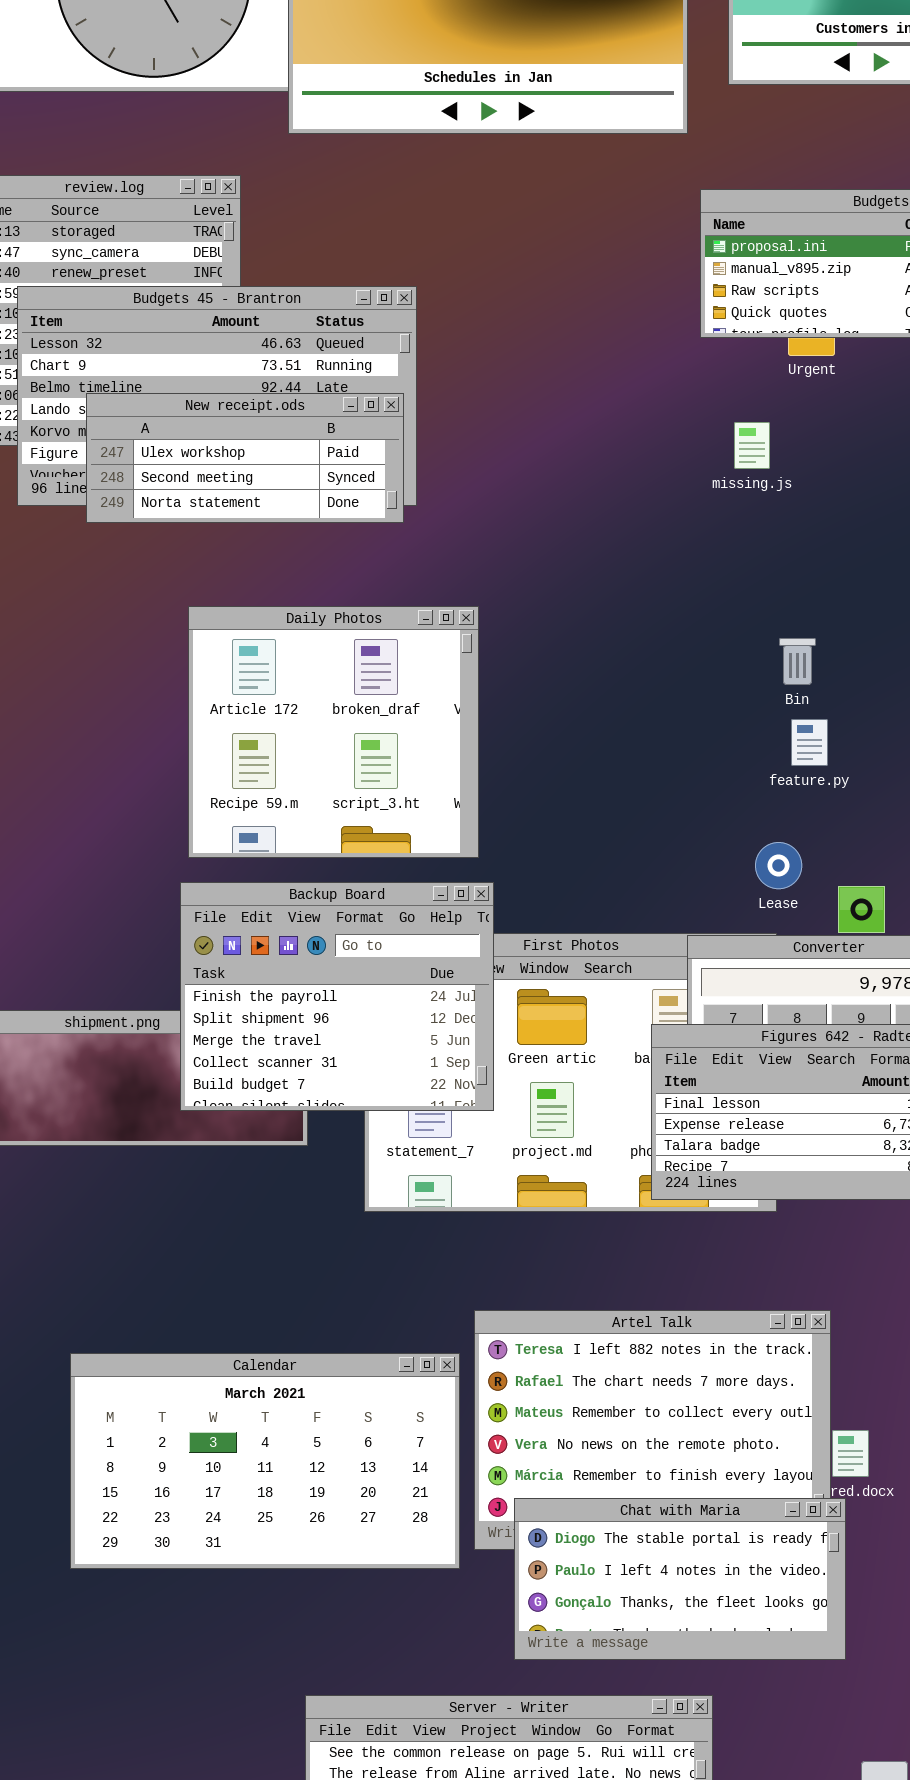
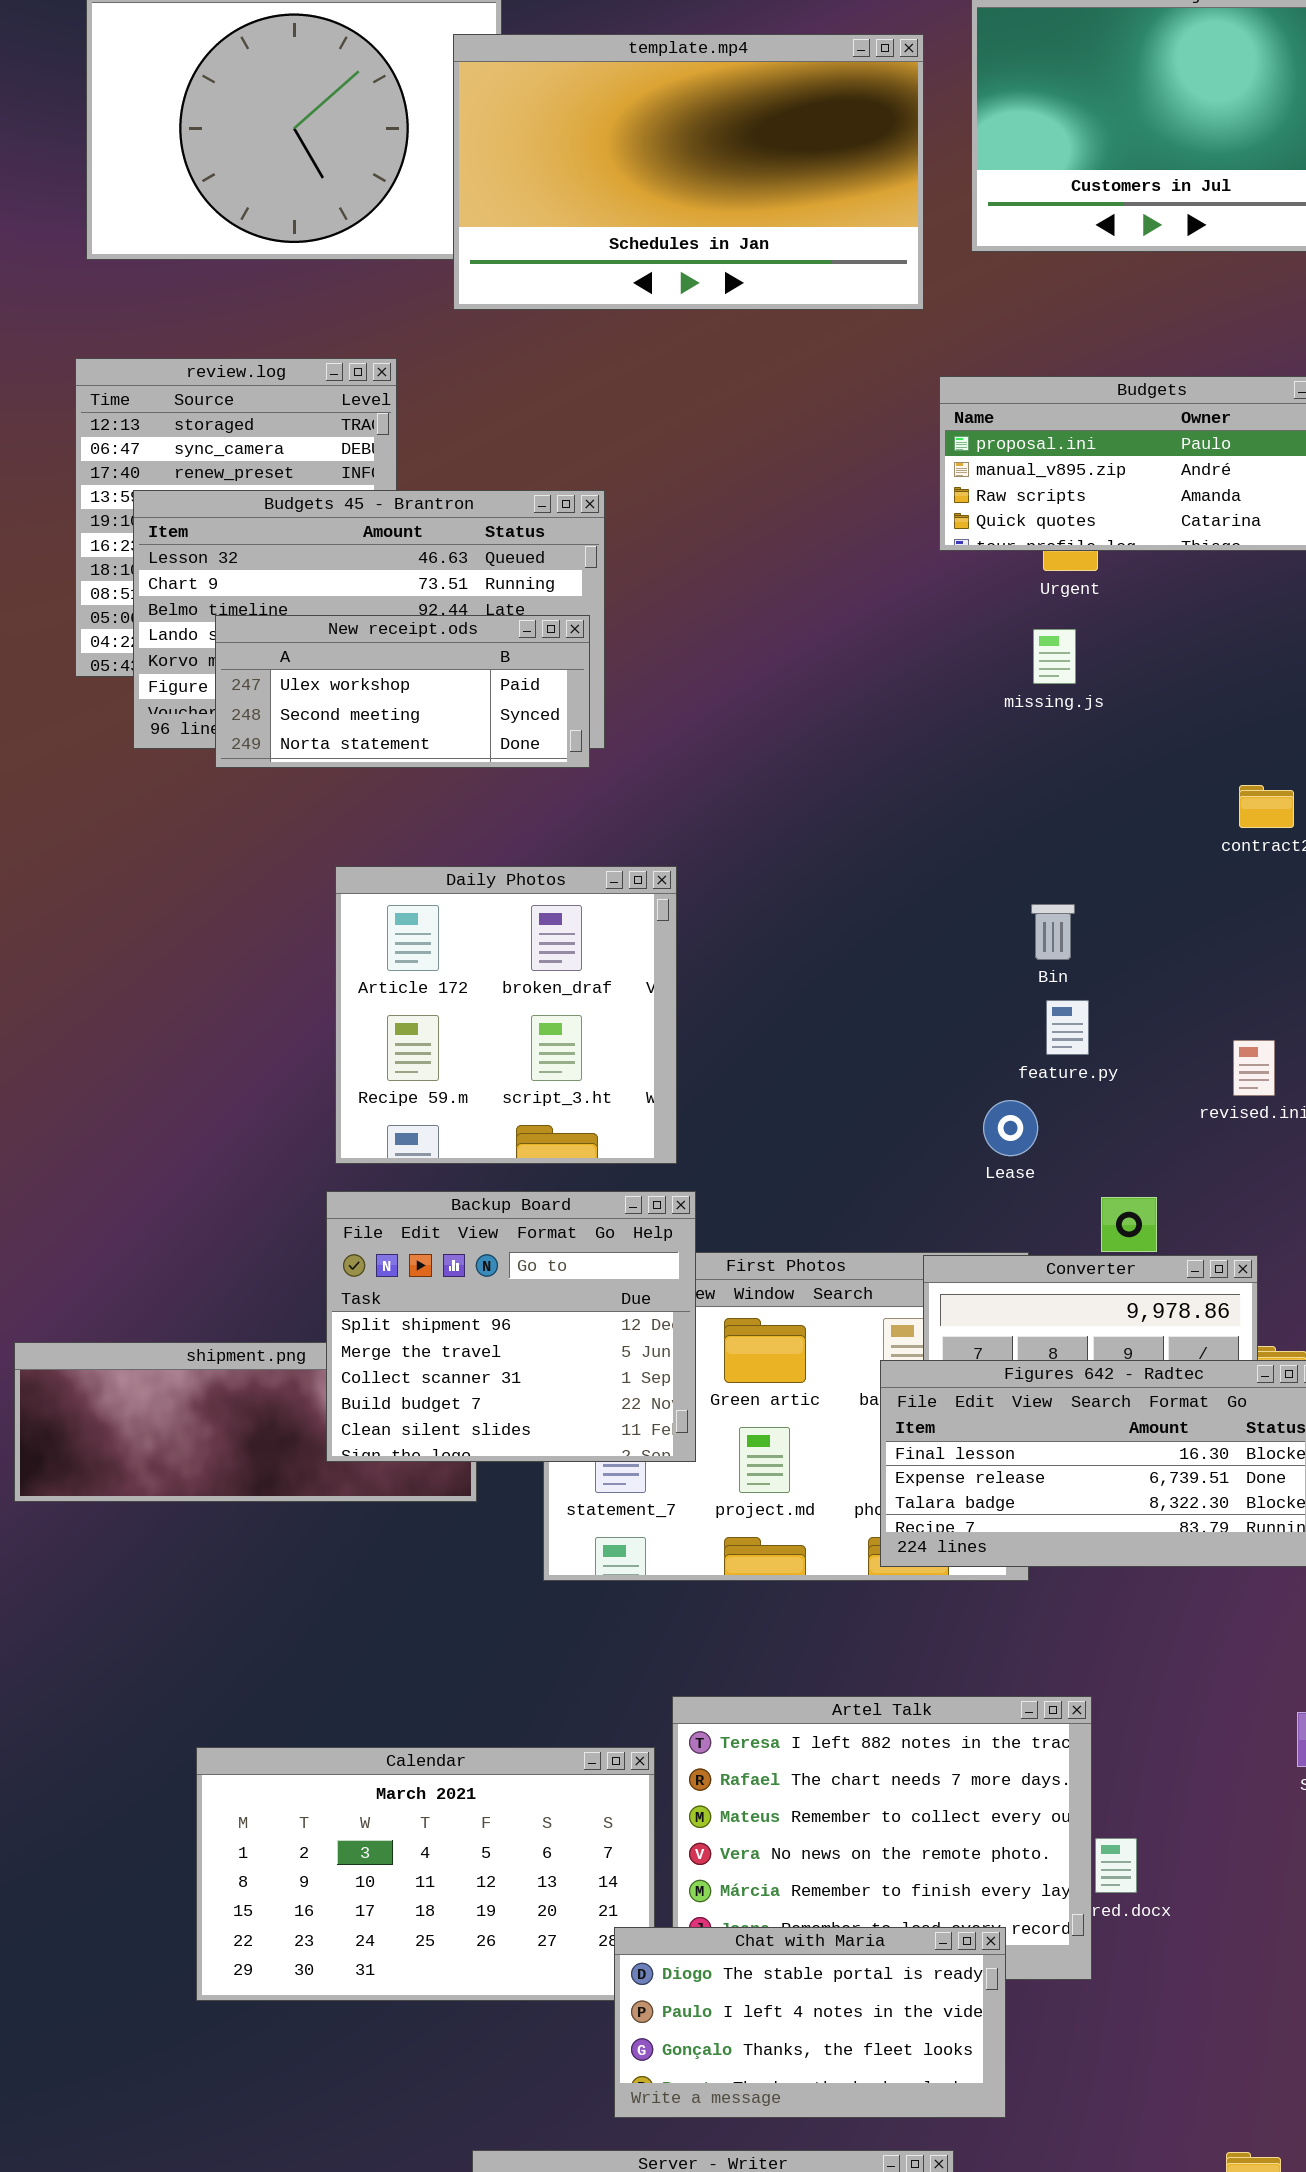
missing.js: [734,422,770,469] -> [1033,629,1076,684], moved
Lease: [755,842,802,889] -> [983,1100,1038,1156], moved
Backup Board: [180,882,494,1111] -> [326,1191,696,1462], scrolled down 1 row
Chat with Maria: [514,1498,846,1660] -> [614,1927,1006,2118], moved

